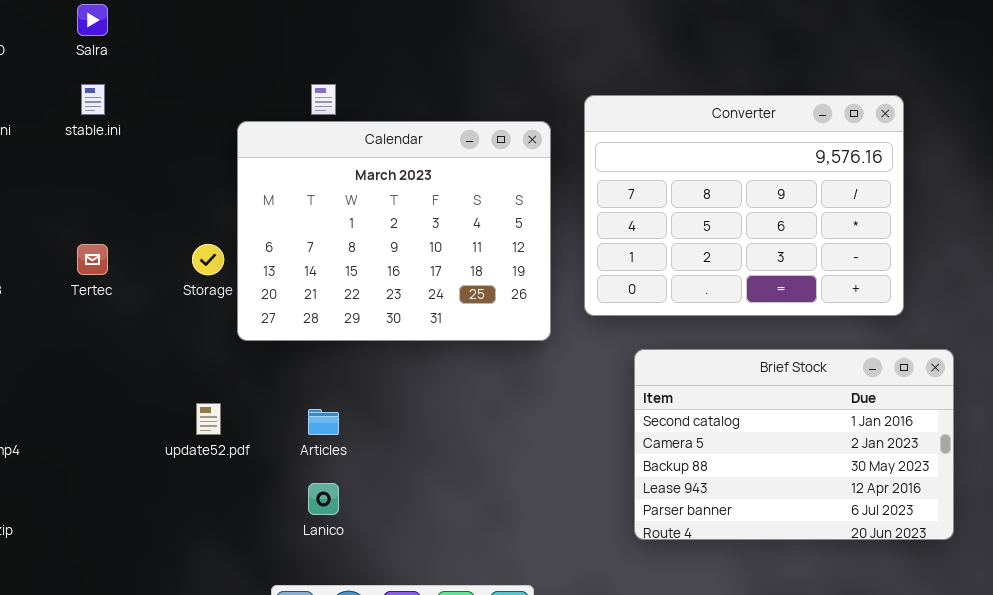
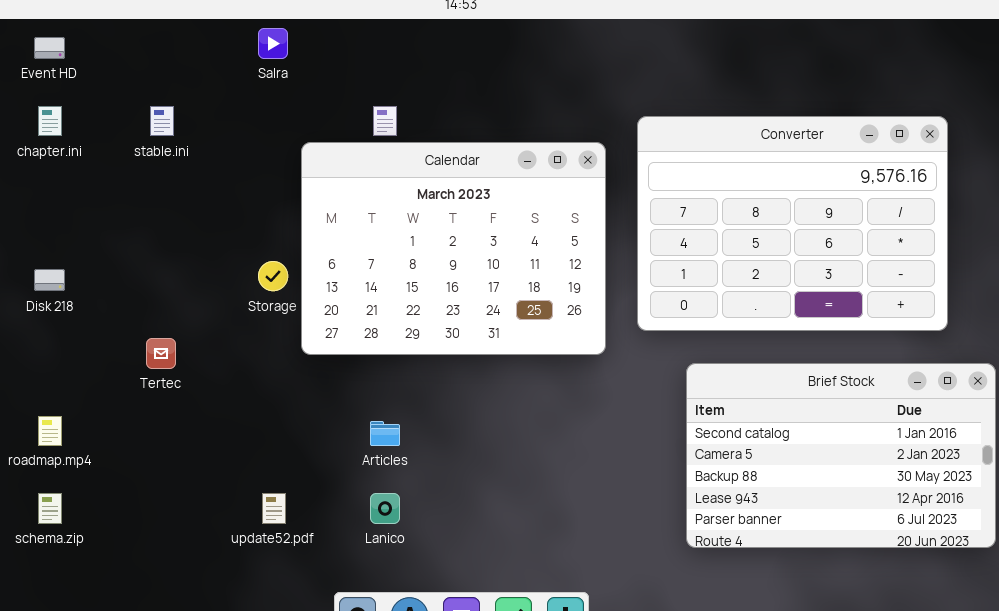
Salra: [77,4,108,36] -> [258,28,288,59], moved
Tertec: [77,244,108,275] -> [146,338,176,369], moved
update52.pdf: [196,403,221,435] -> [262,493,286,524], moved

